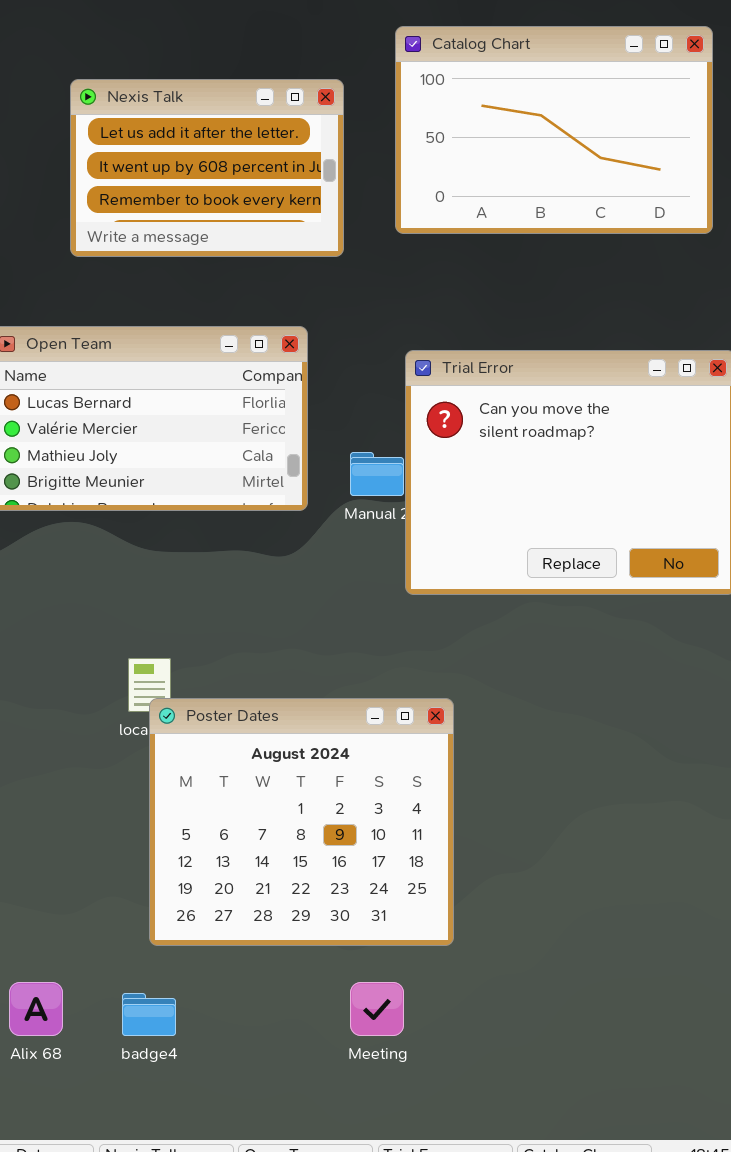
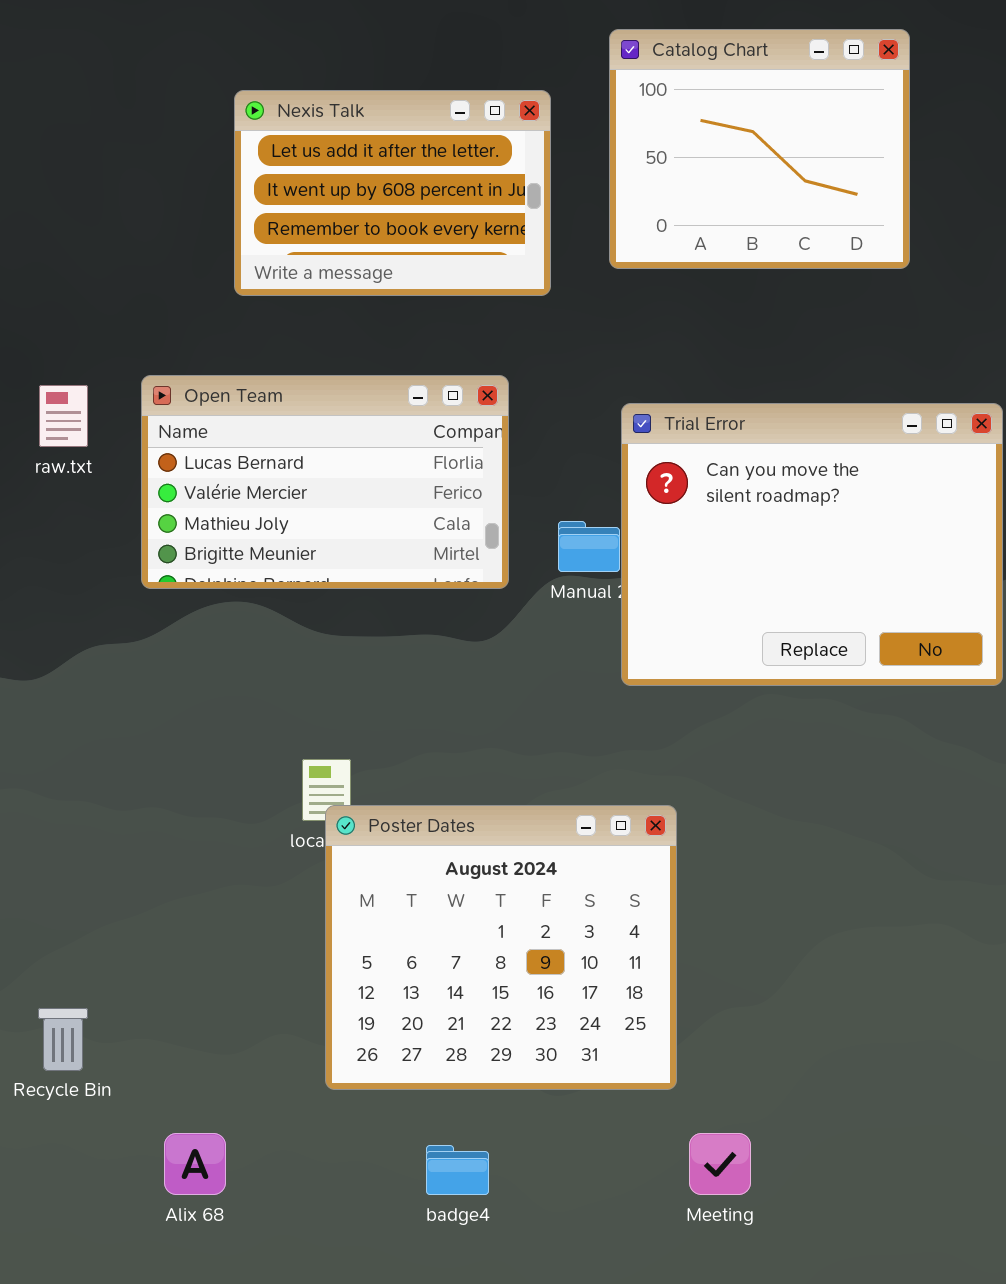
Catalog Chart: [395,26,713,234] -> [609,29,910,269], resized
Meeting: [350,982,404,1036] -> [689,1133,751,1195], moved
badge4: [122,993,176,1036] -> [426,1145,489,1195], moved

